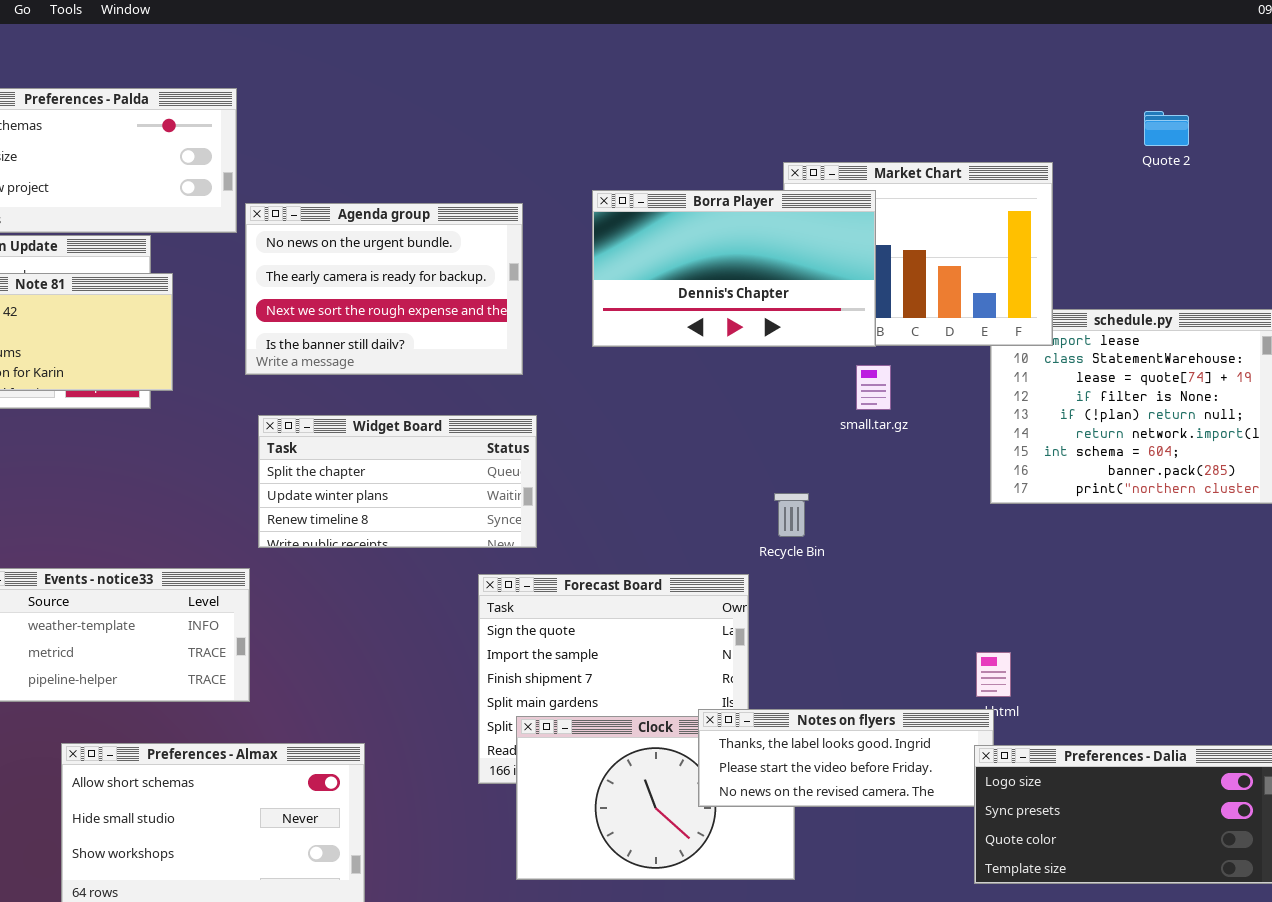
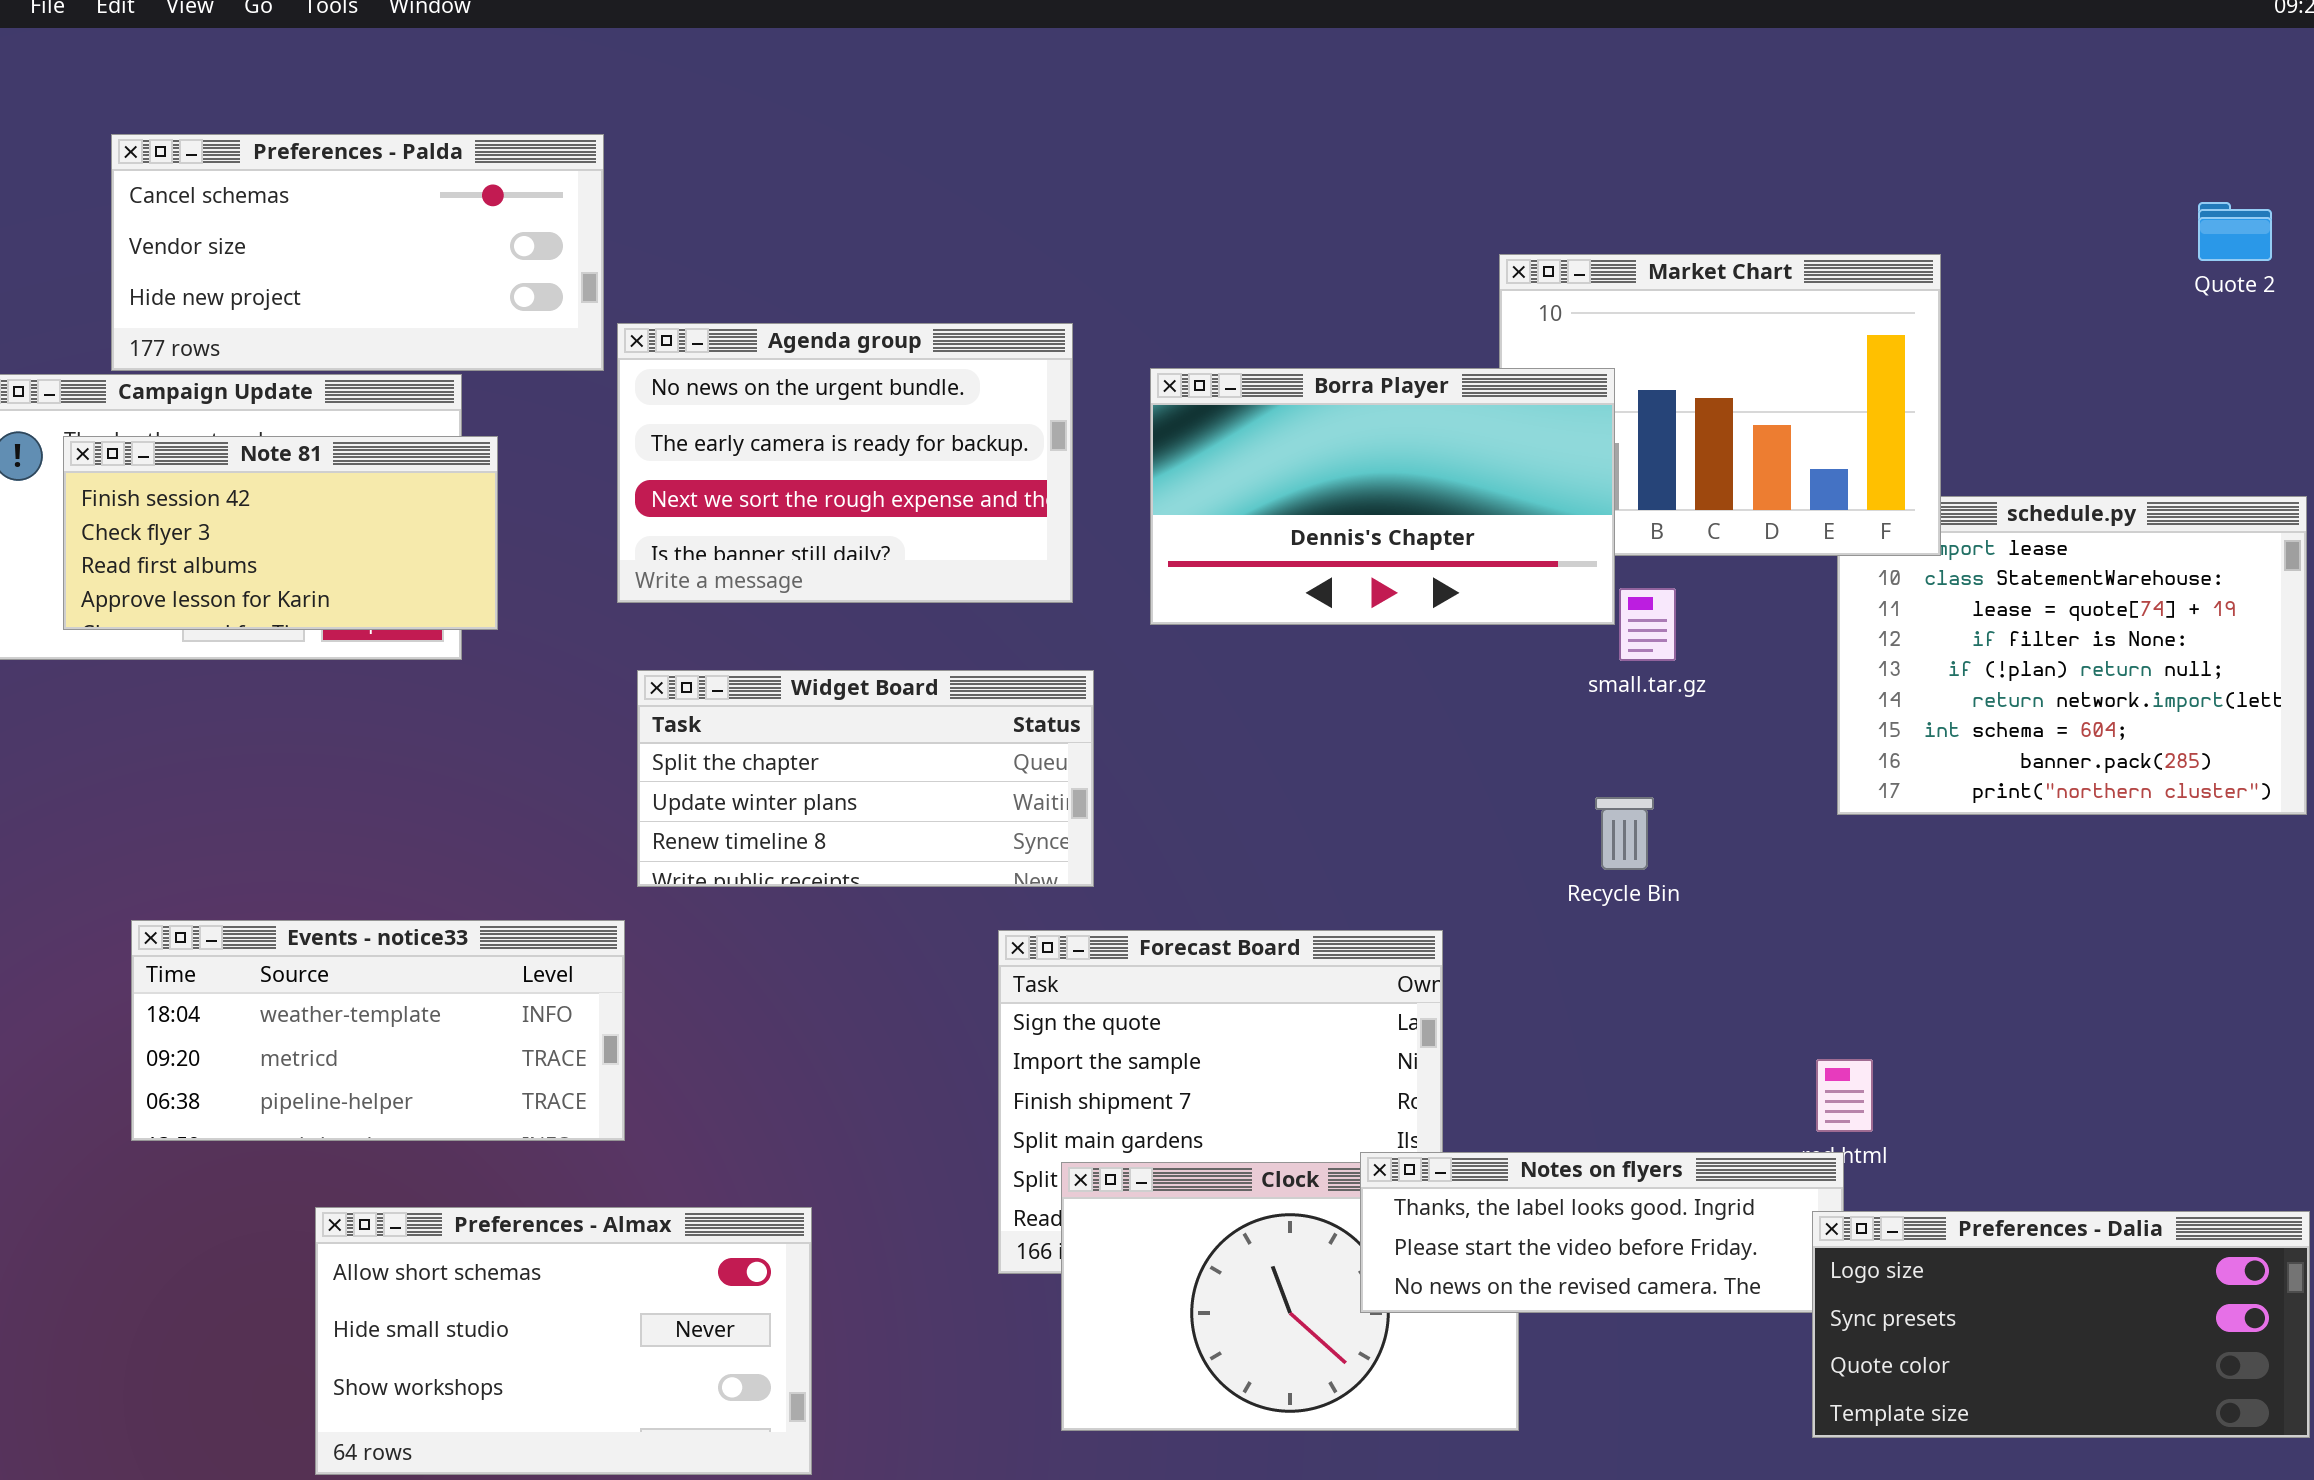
Quote 2: [1144,111,1189,146] -> [2198,202,2272,261], moved
Borra Player: [592,190,876,347] -> [1150,368,1615,625], moved
Recycle Bin: [774,493,809,537] -> [1595,797,1654,870], moved

